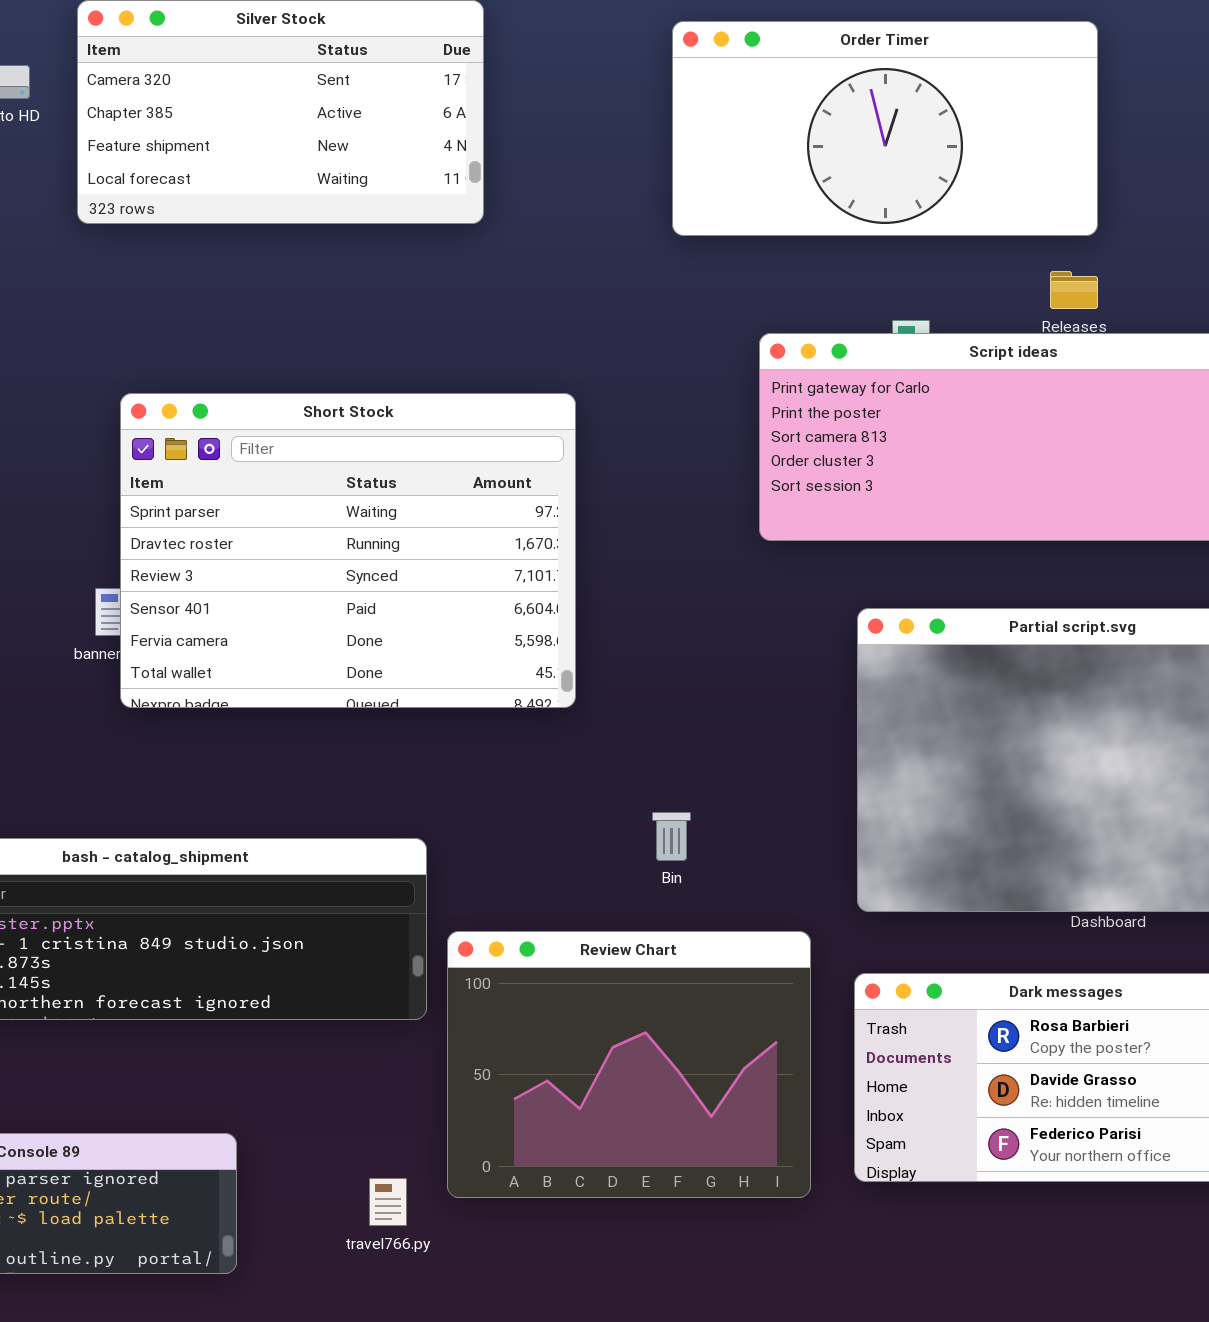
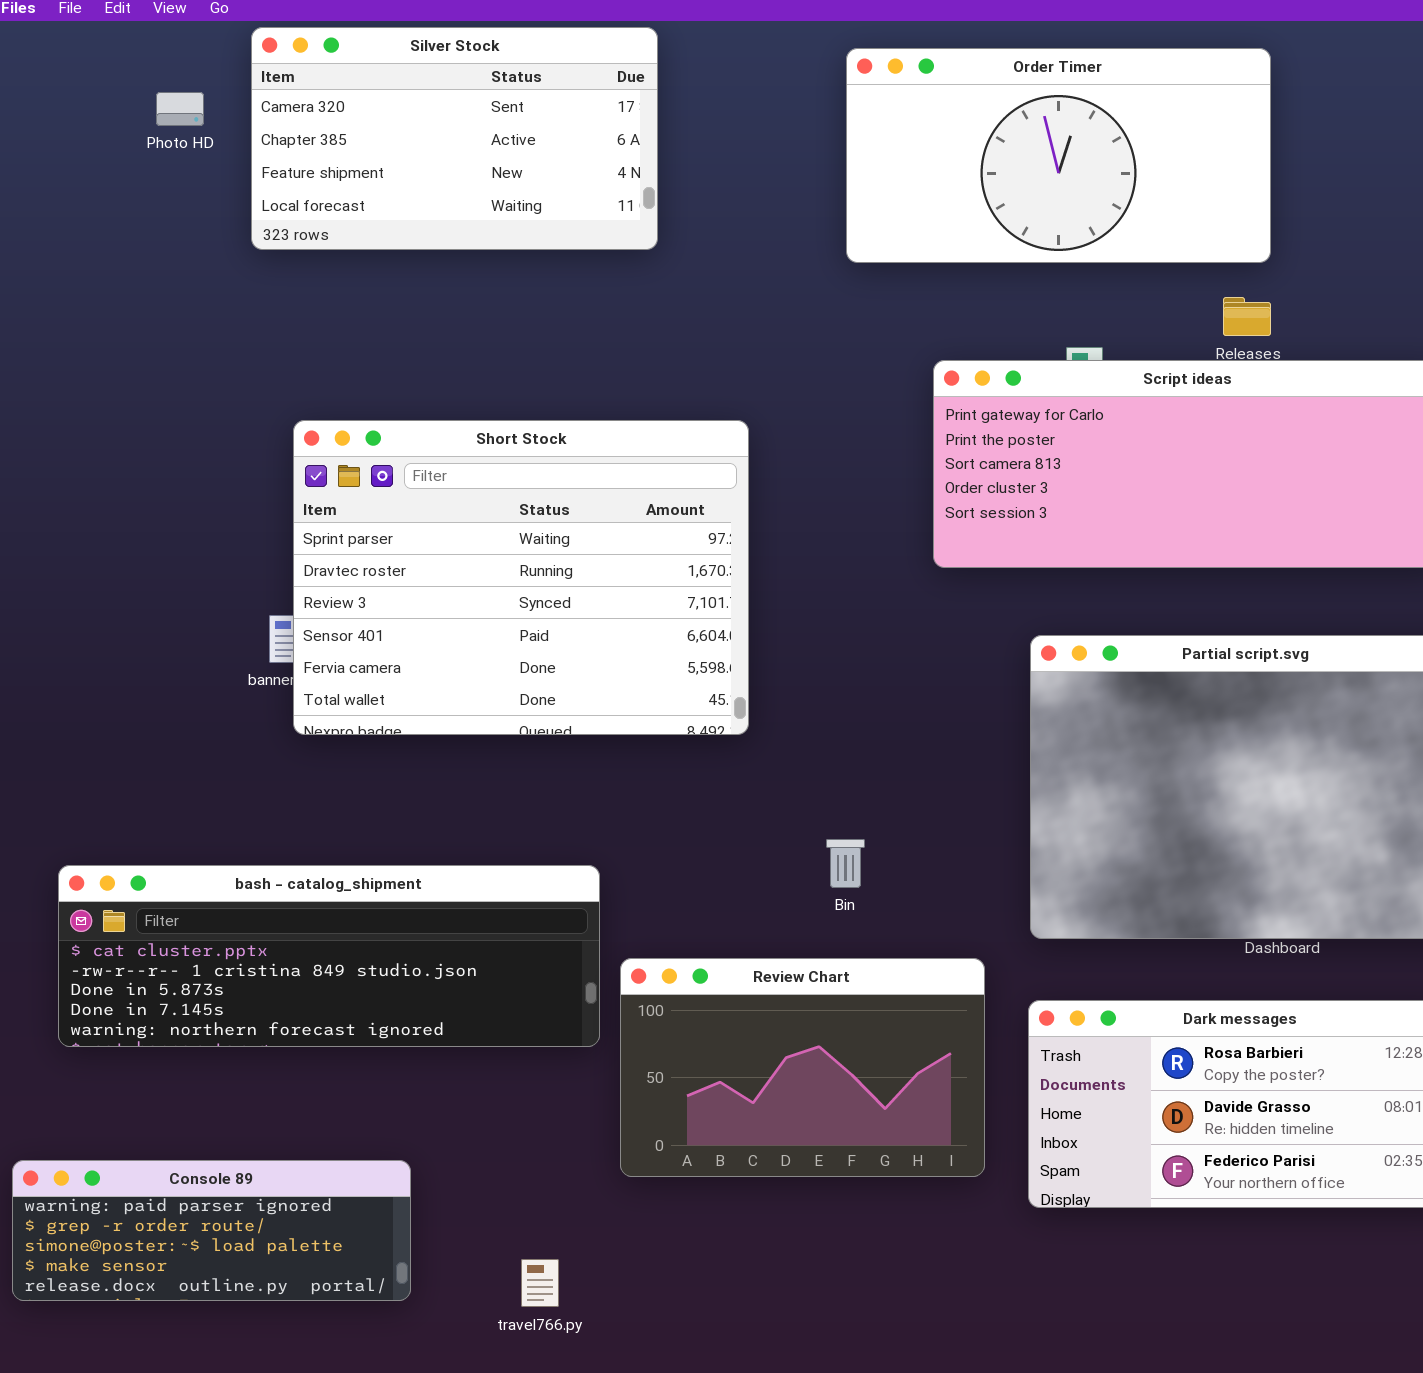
Review Chart: [447,931,811,1198] -> [620,958,985,1177], resized
travel766.py: [369,1178,407,1226] -> [521,1259,559,1307], moved

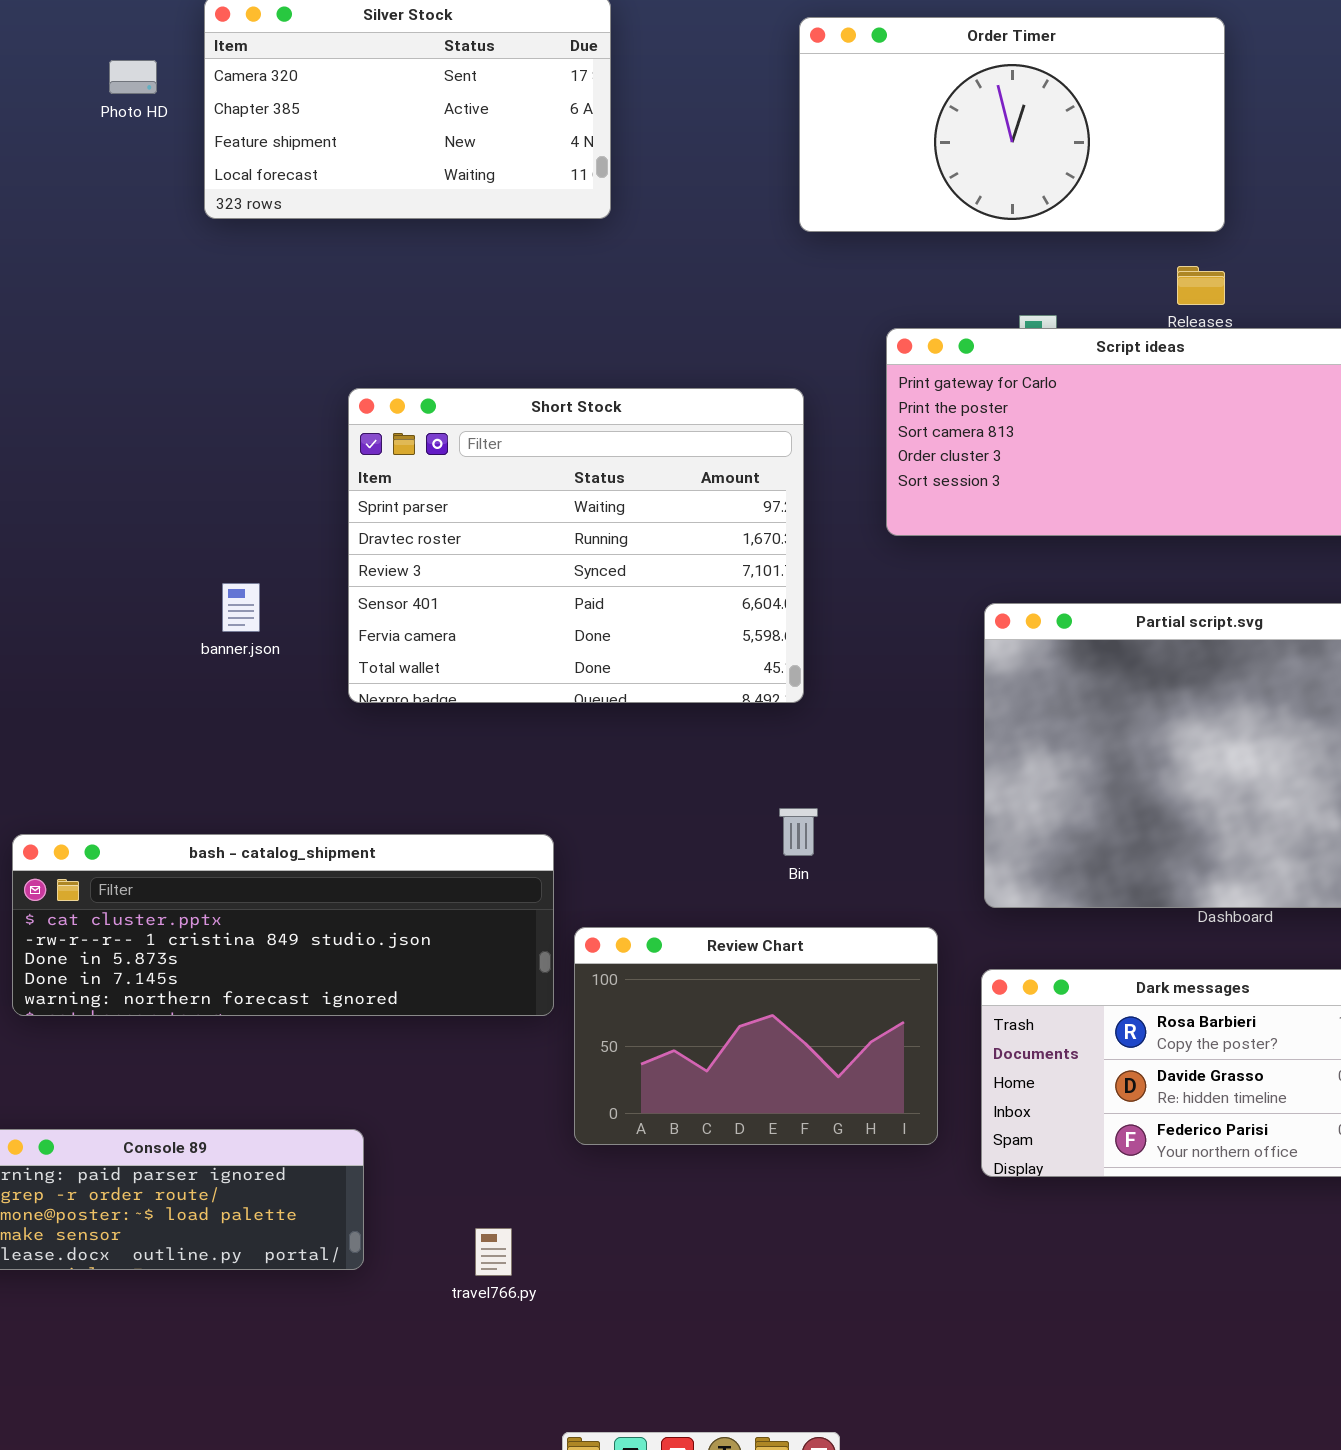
Short Stock: [293,420,749,735] -> [348,388,804,703], moved

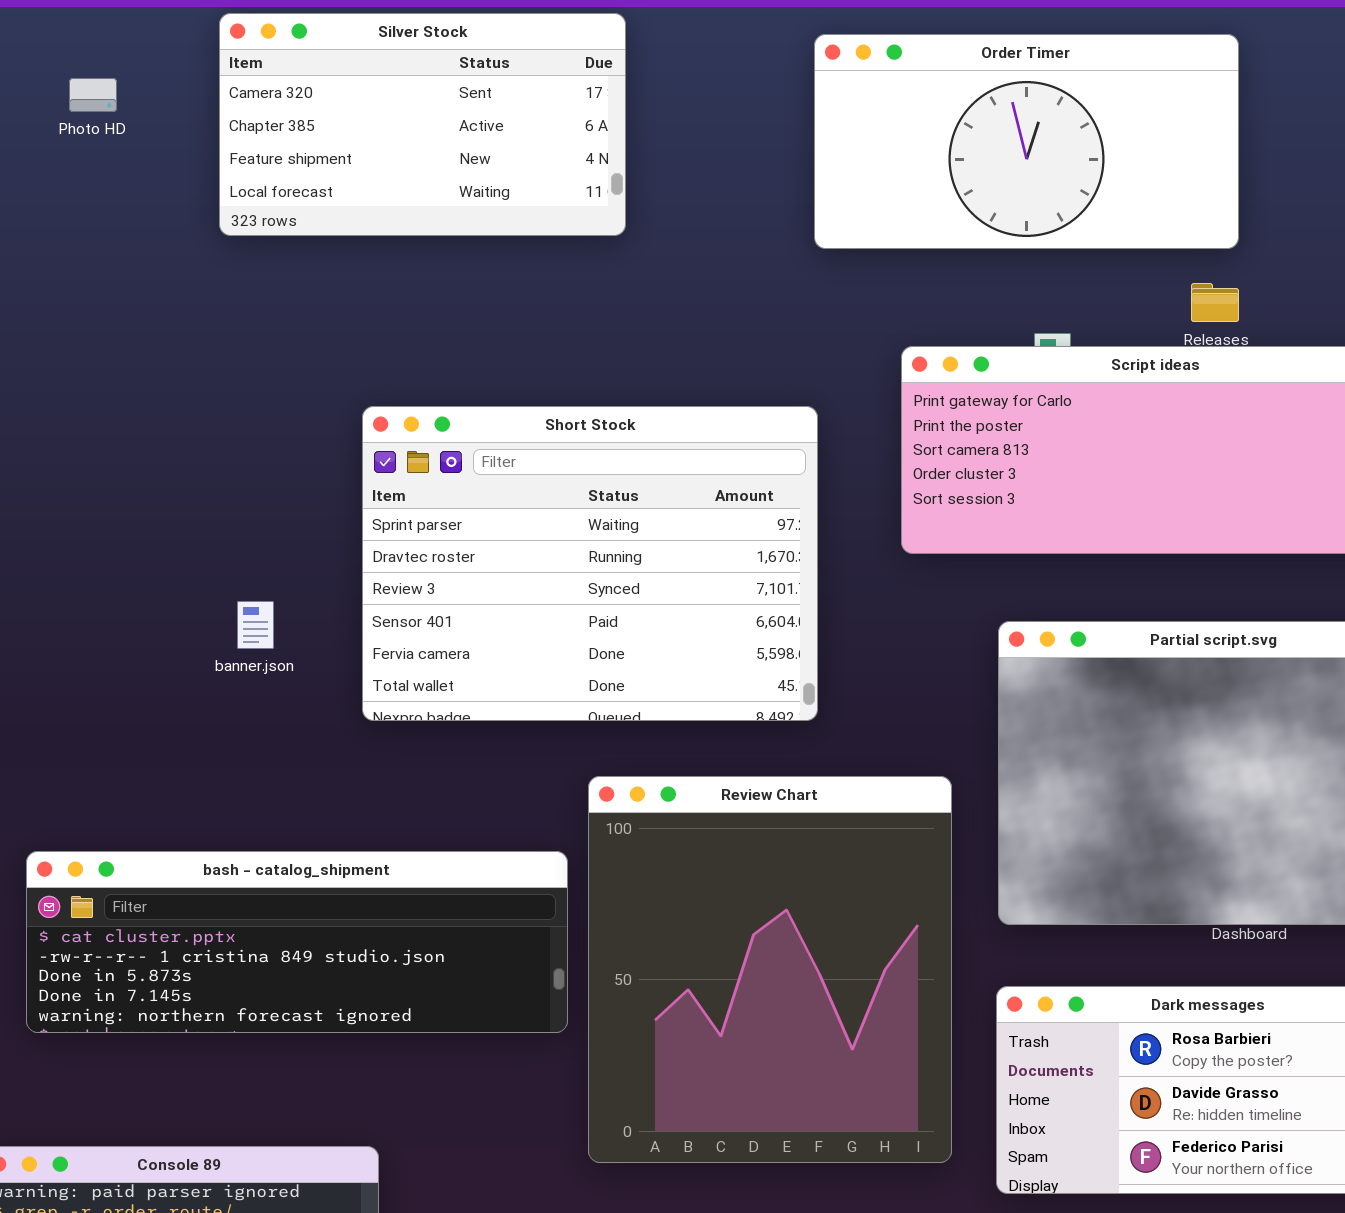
Photo HD: [109,60,157,94] -> [69,78,117,112], moved
Review Chart: [574,927,938,1145] -> [588,776,952,1163], resized

